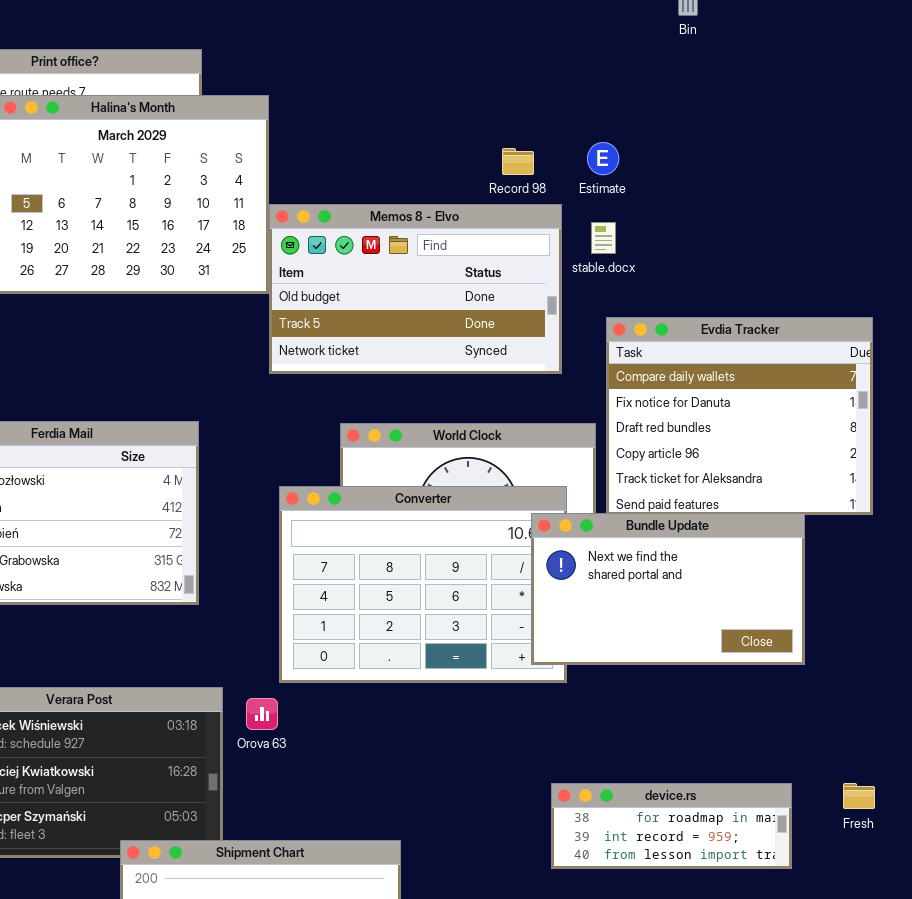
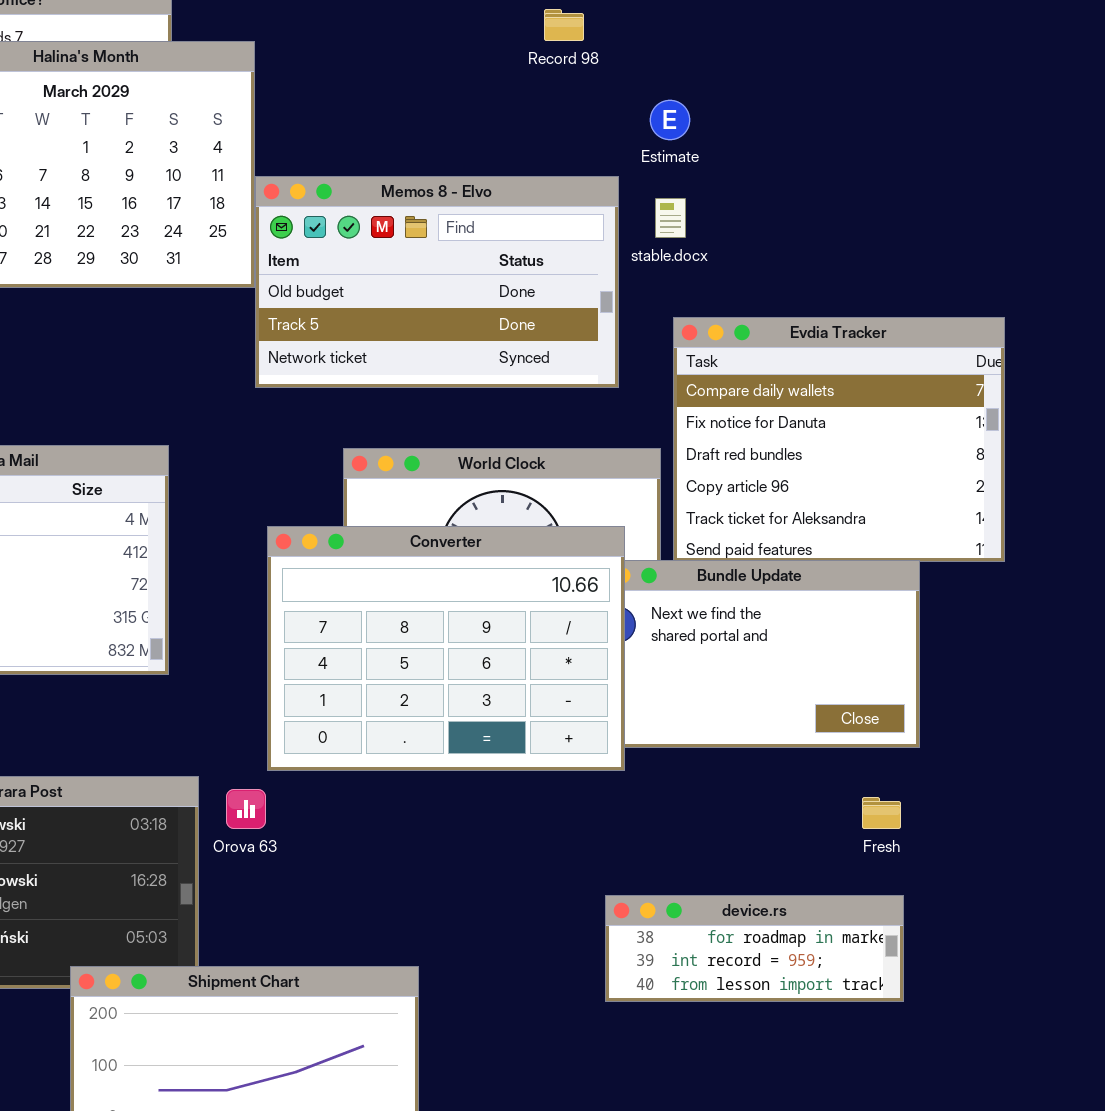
Record 98: [502,148,534,175] -> [544,9,584,41], moved
Converter: [279,486,567,683] -> [267,526,625,771], raised
Fresh: [843,783,875,809] -> [862,797,901,829], moved

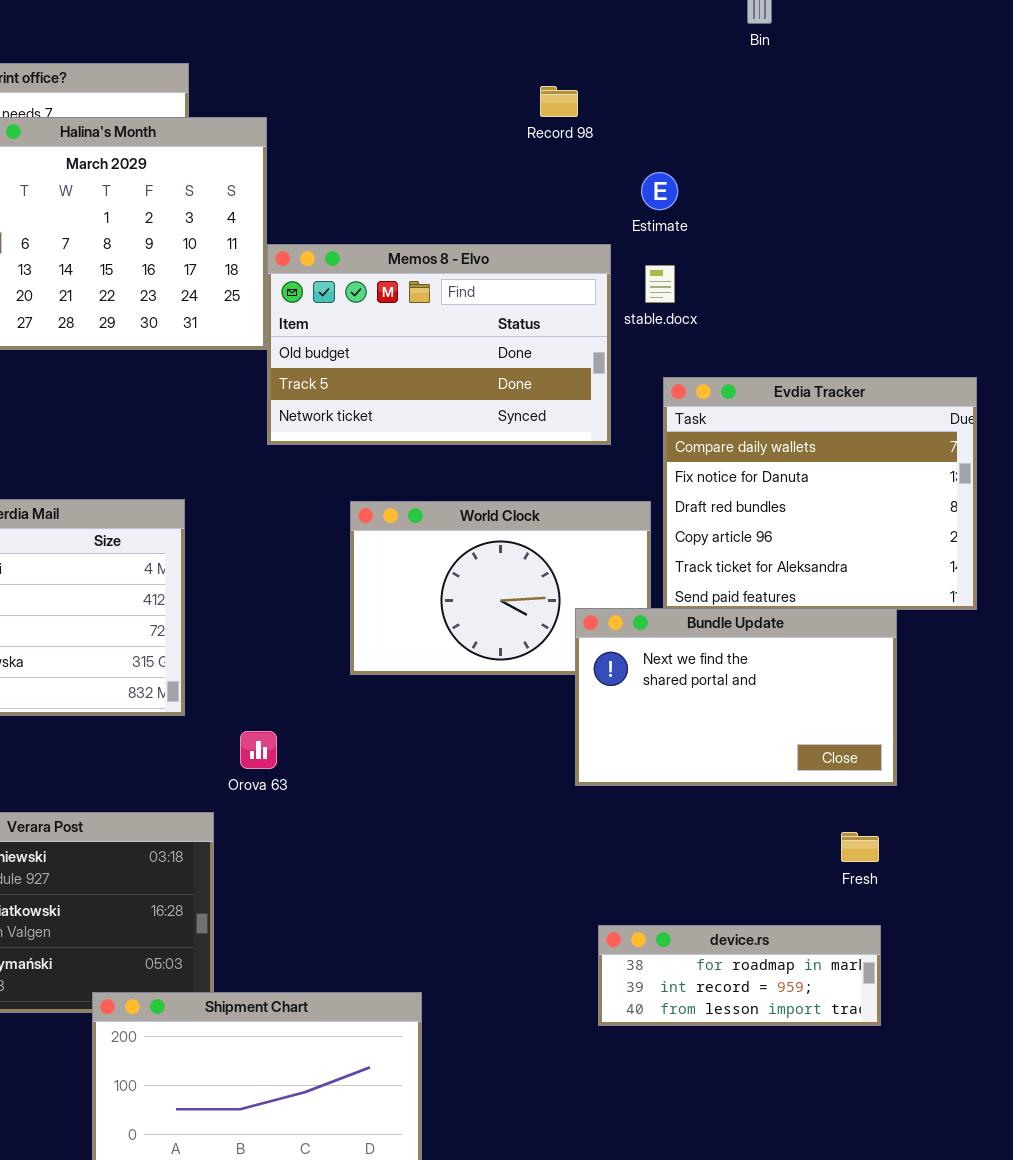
Converter: [267,526,625,771] -> none, closed
Orova 63: [226,789,266,829] -> [240,731,277,769], moved

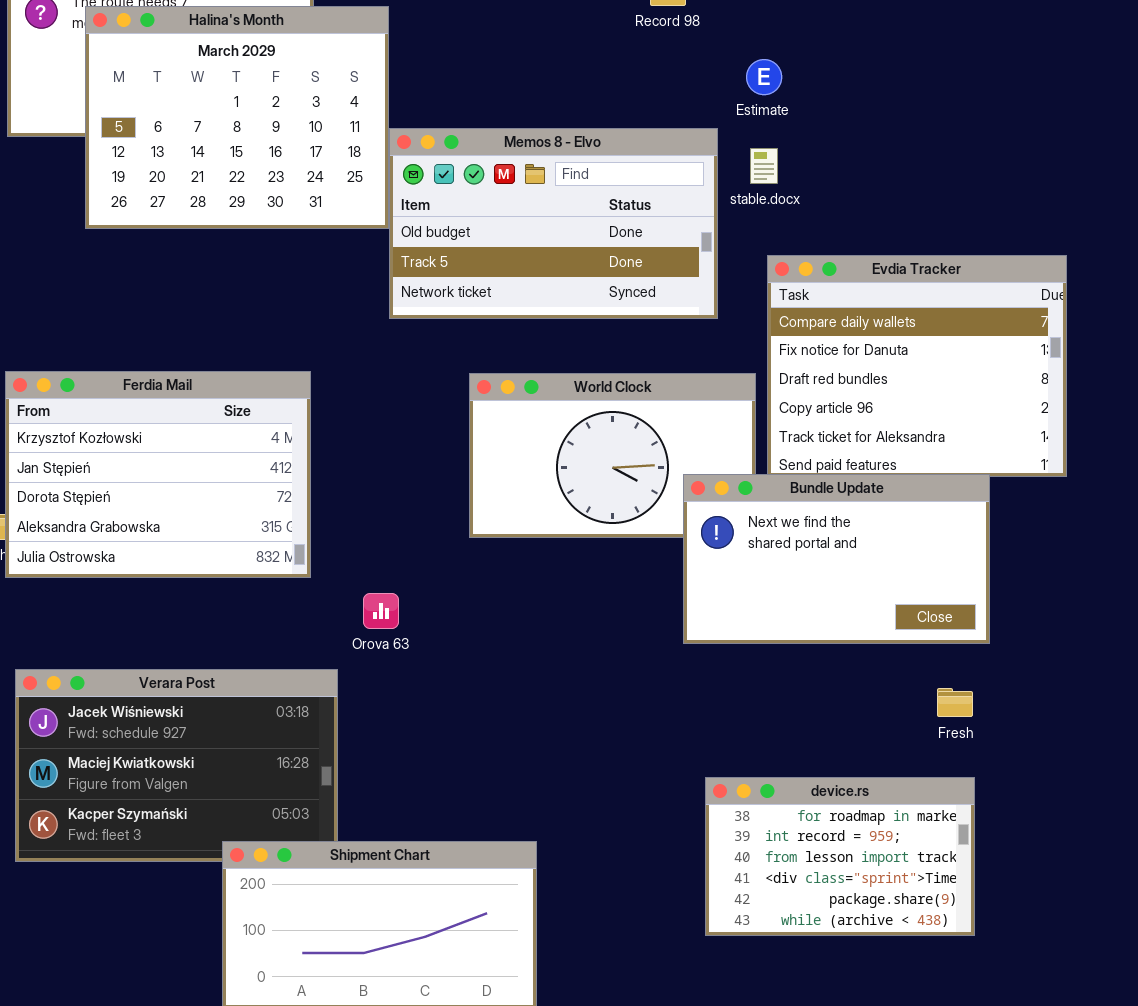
device.rs: [598,925,881,1026] -> [705,777,975,936], resized

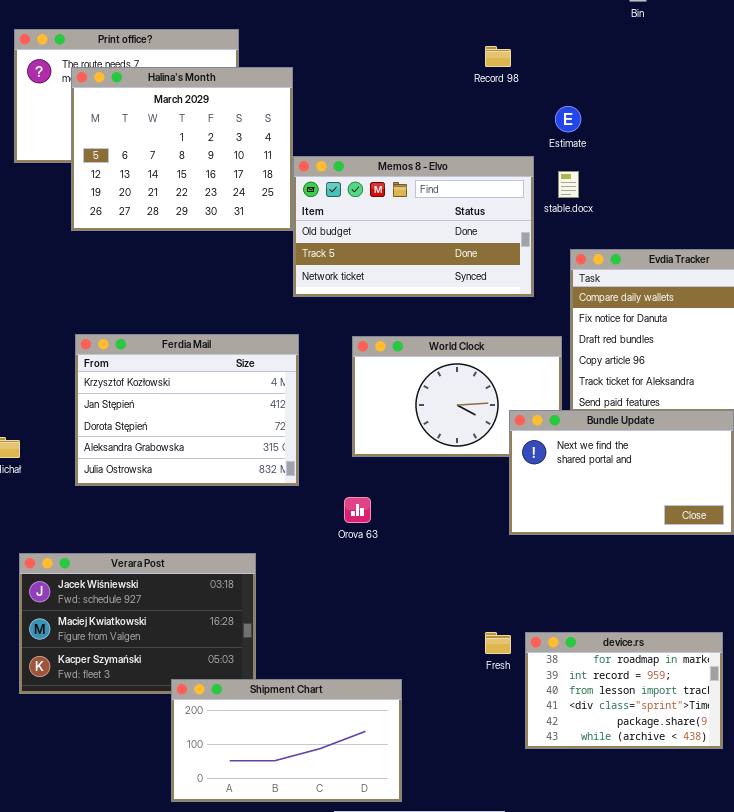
Ferdia Mail: [5,371,311,578] -> [75,334,299,486], moved
Orova 63: [363,593,399,629] -> [344,497,371,523], moved
Fresh: [937,688,973,717] -> [485,632,511,654], moved

